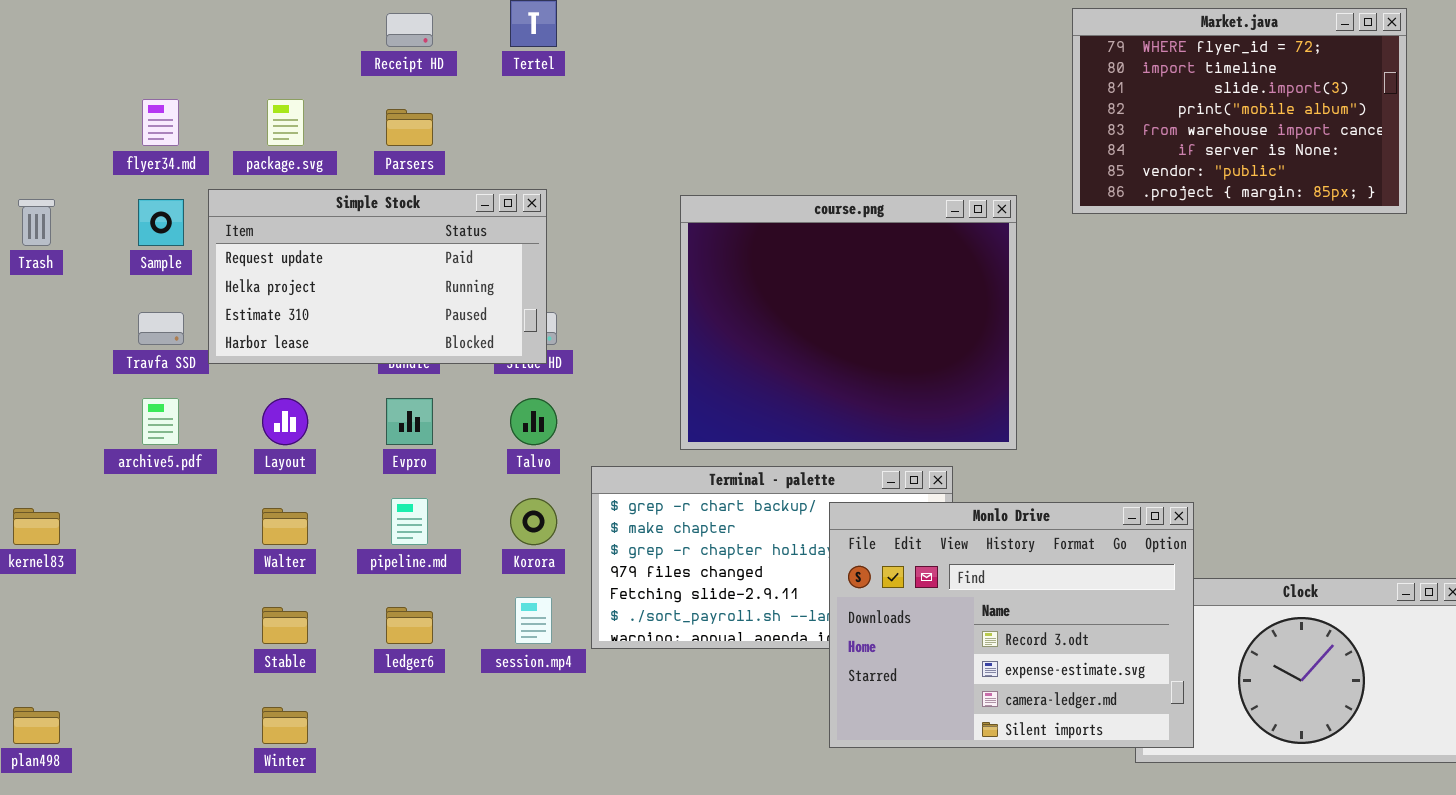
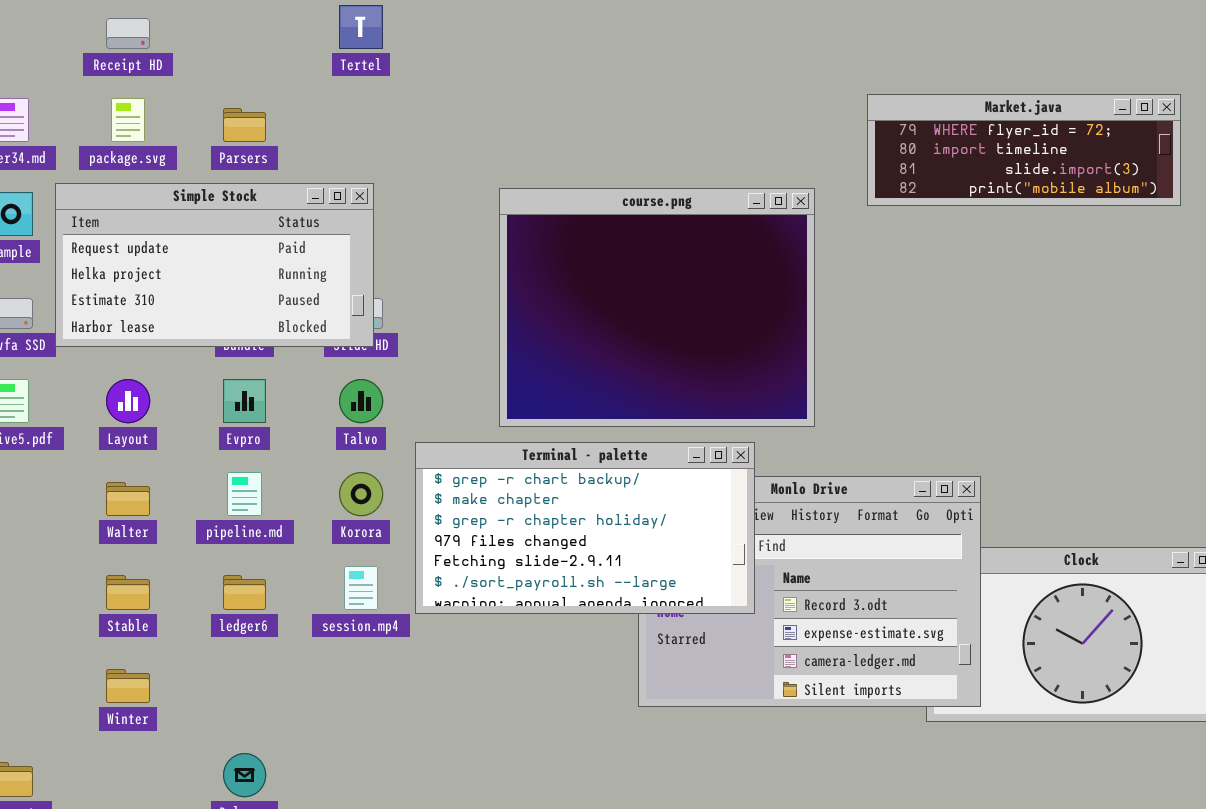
Market.java: [1072,8,1407,214] -> [867,94,1181,206], resized
Receipt HD: [386,13,433,47] -> [106,18,150,49], moved
Terminal - palette: [591,466,953,649] -> [415,442,755,614], raised

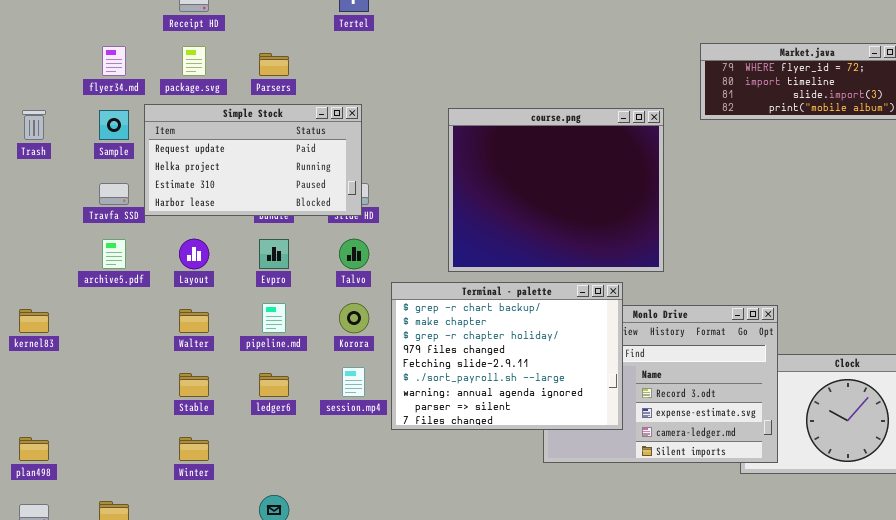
Terminal - palette: [415,442,755,614] -> [391,282,623,430], resized

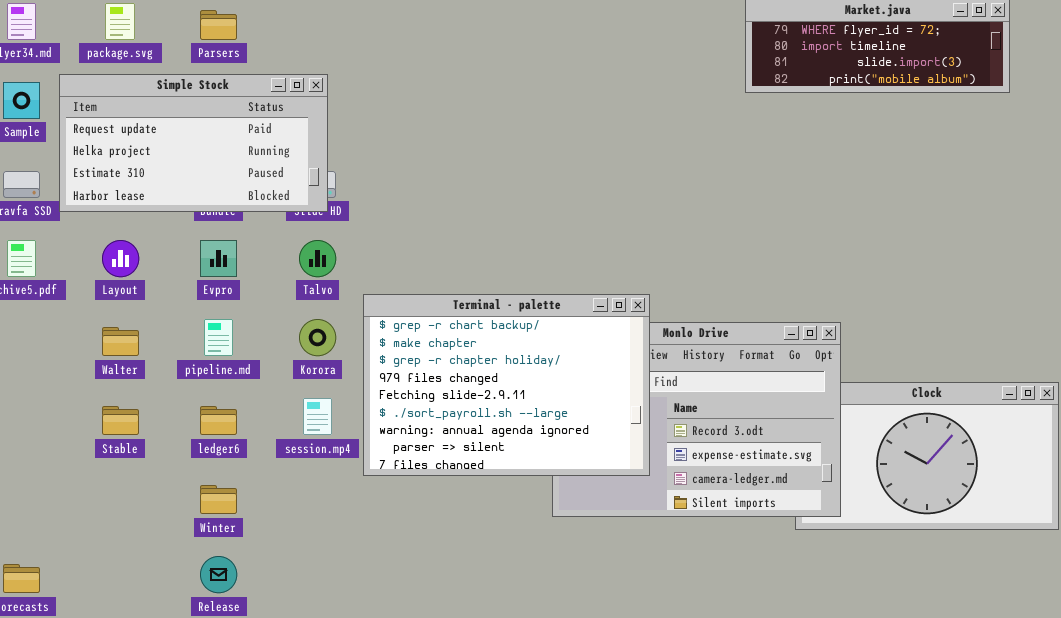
course.png: [448,108,664,272] -> none, closed
Winter: [179,437,209,461] -> [200,485,237,514], moved

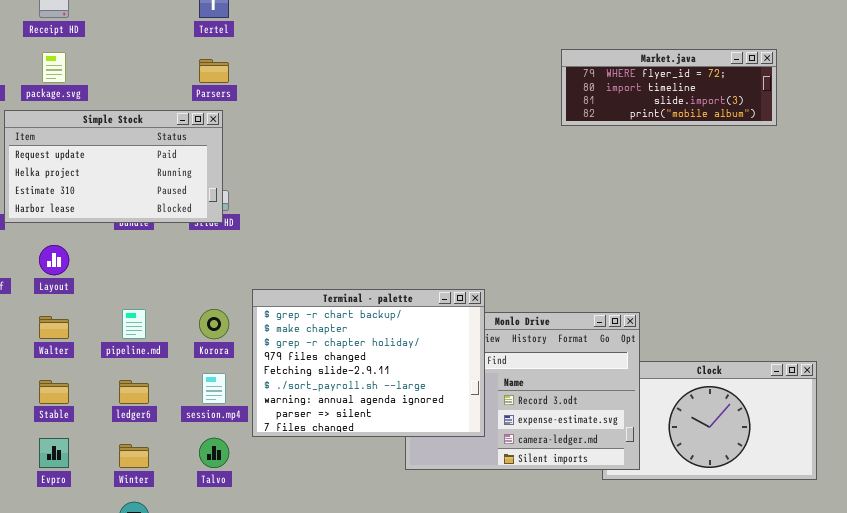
Parsers: [200,10,237,40] -> [199,59,229,83], moved
Evpro: [200,240,237,277] -> [39,438,69,468], moved
Talvo: [299,240,336,277] -> [199,438,229,468], moved

